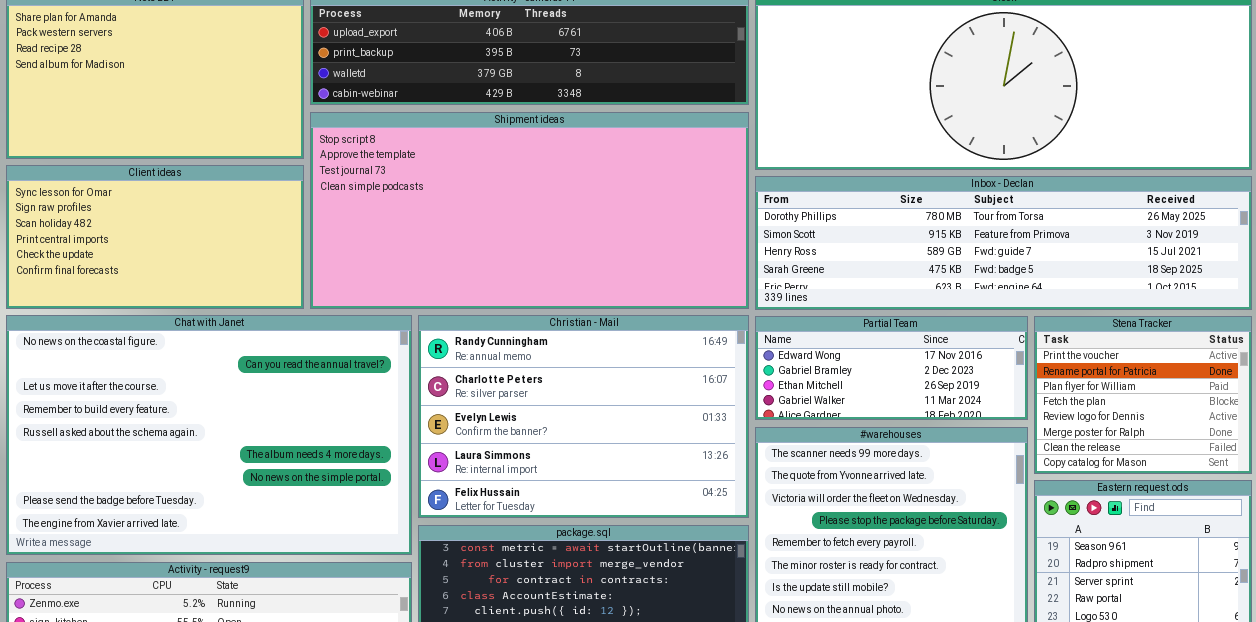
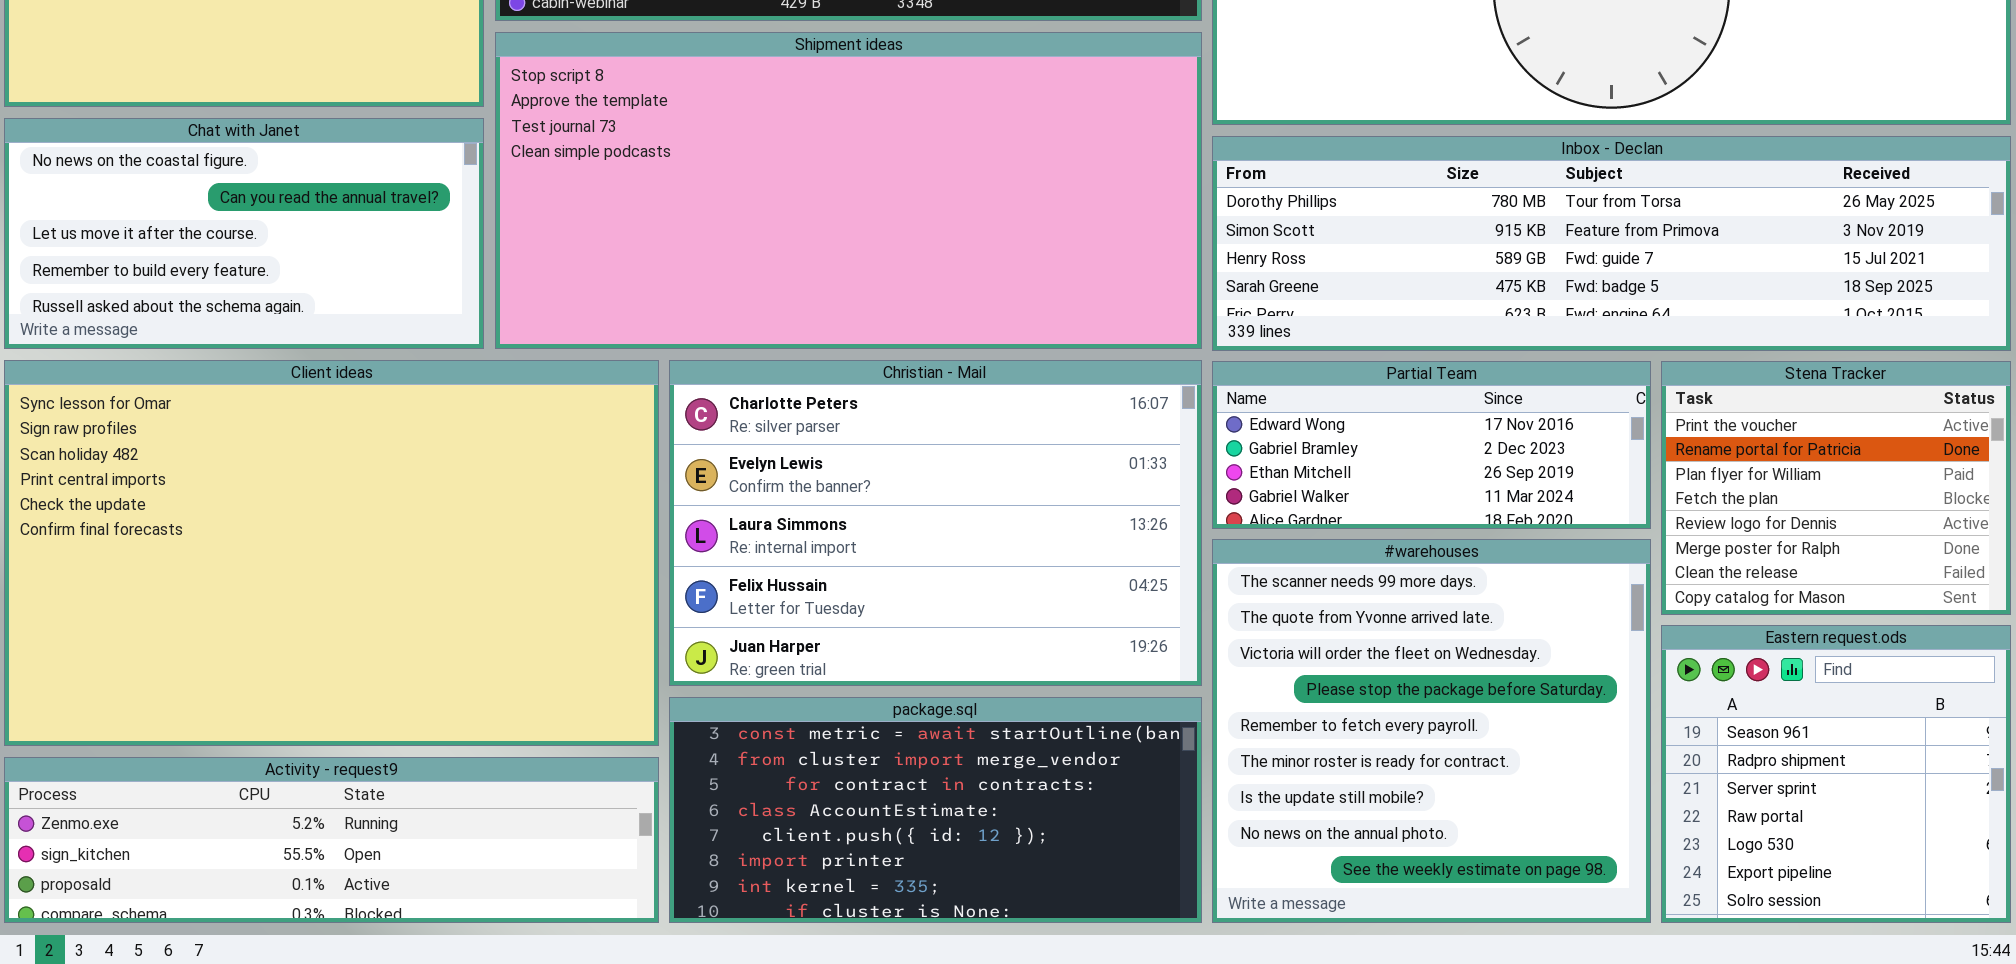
Client ideas: [6,165,304,309] -> [4,360,659,746], moved, resized
Chat with Janet: [6,315,412,555] -> [4,118,484,349], moved, resized
Christian - Mail: [418,315,749,518] -> [669,360,1202,686], scrolled down 1 row

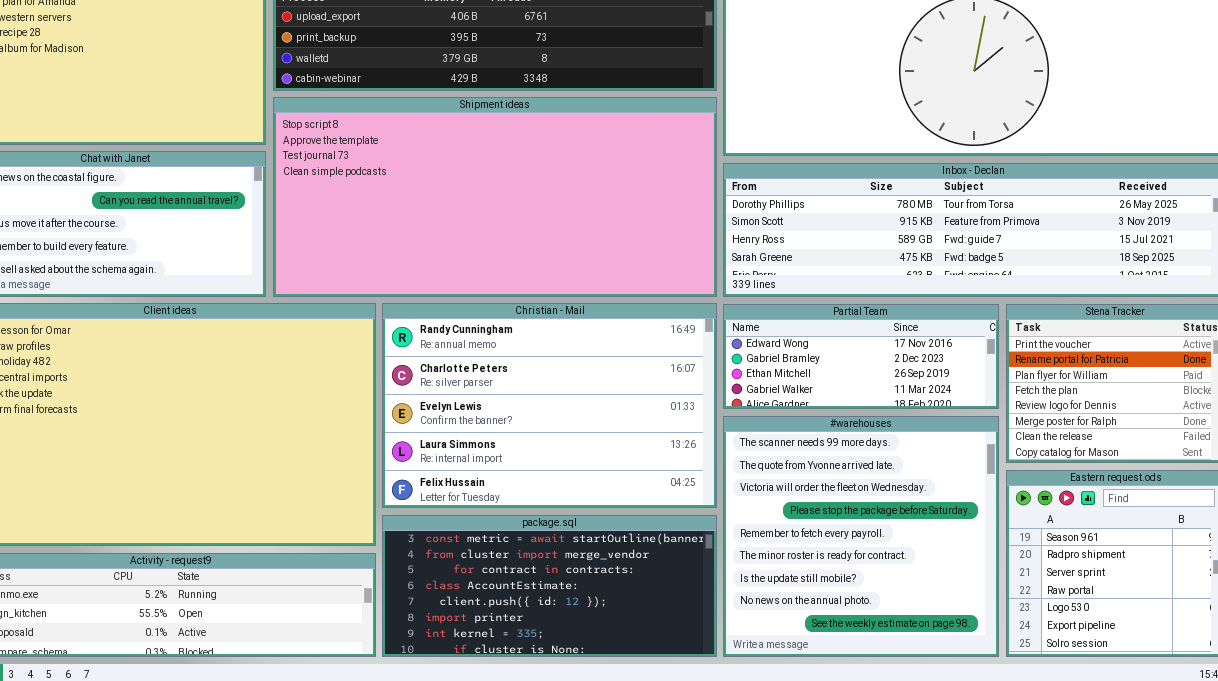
Christian - Mail: [669,360,1202,686] -> [382,303,717,508], scrolled up 1 row

